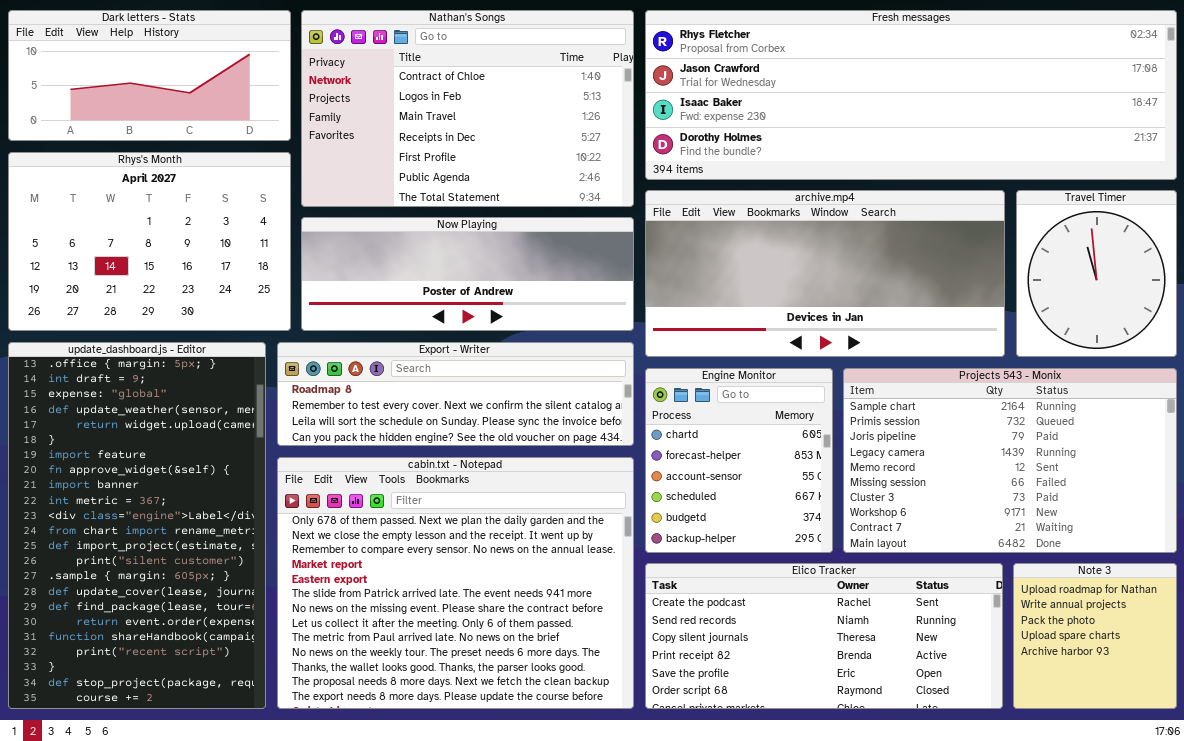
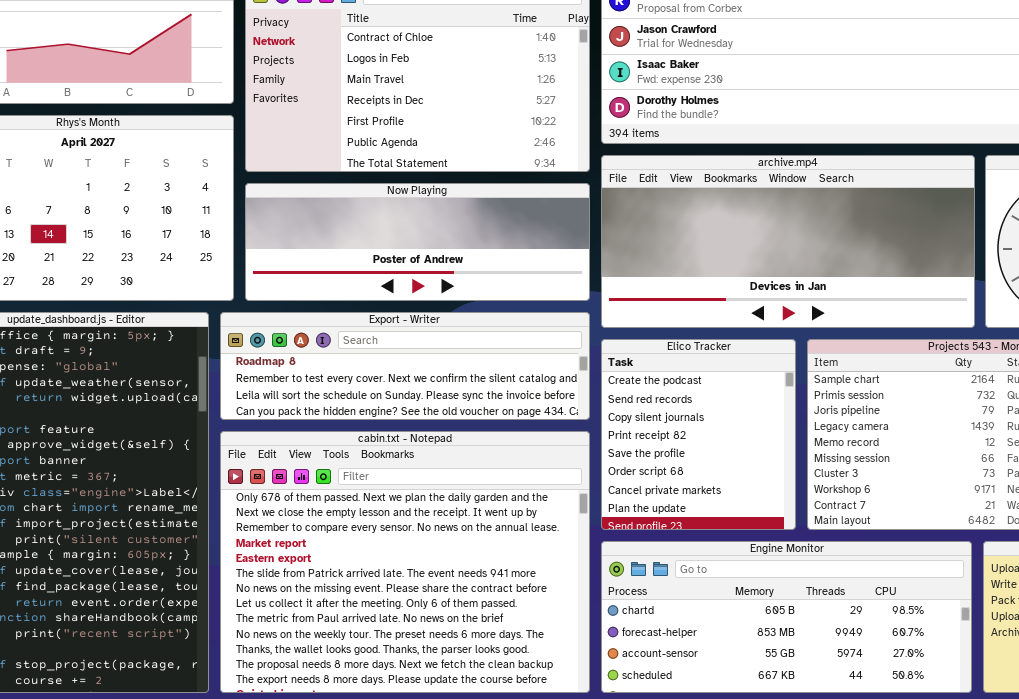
Engine Monitor: [645,368,833,553] -> [601,541,972,693], moved, resized
Elico Tracker: [645,563,1003,709] -> [601,339,796,530], moved, resized

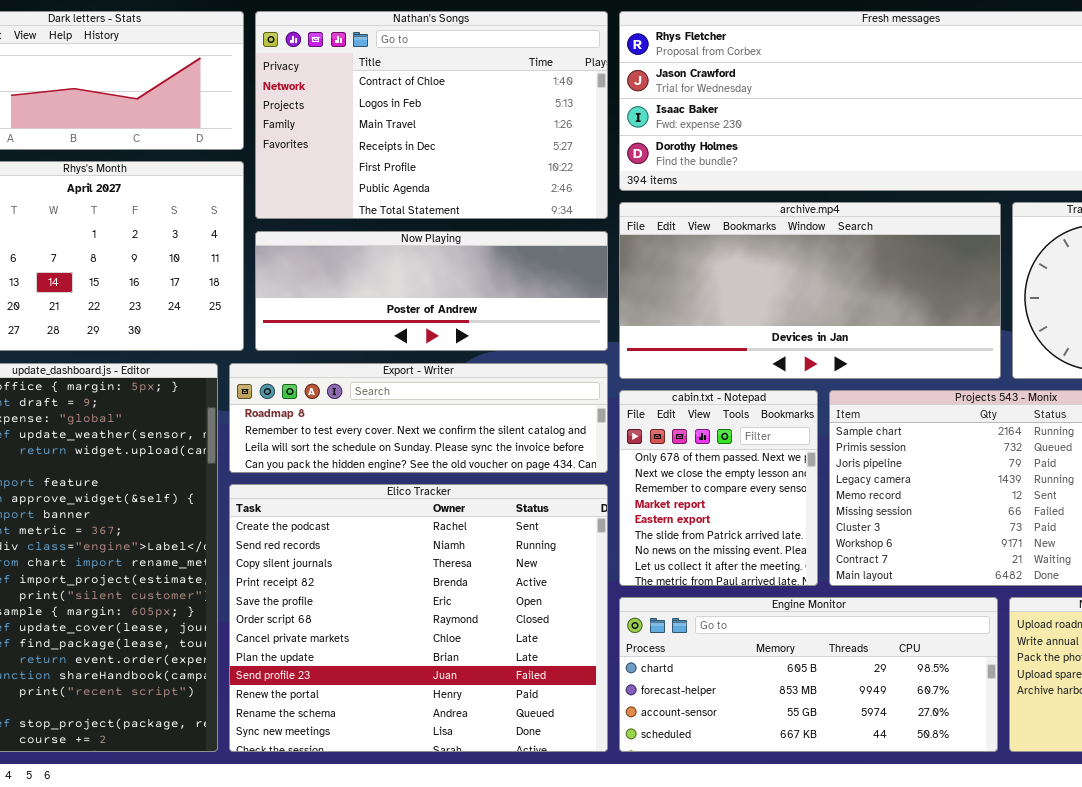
Elico Tracker: [601,339,796,530] -> [229,484,608,752], moved, resized
cabin.txt - Notepad: [220,431,590,693] -> [619,390,818,586], moved, resized

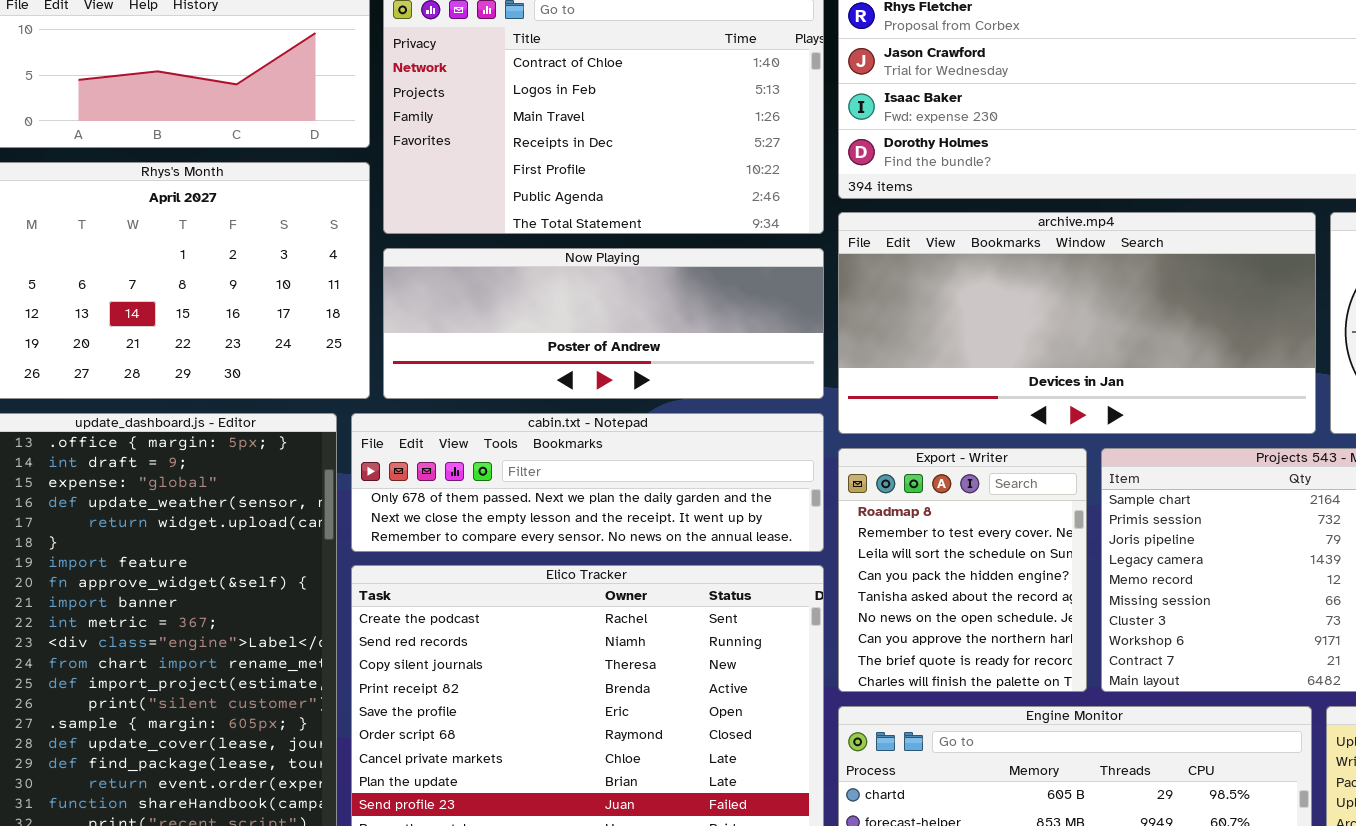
Export - Writer: [229,363,608,473] -> [838,448,1087,692], moved, resized
cabin.txt - Notepad: [619,390,818,586] -> [351,413,824,552], moved, resized

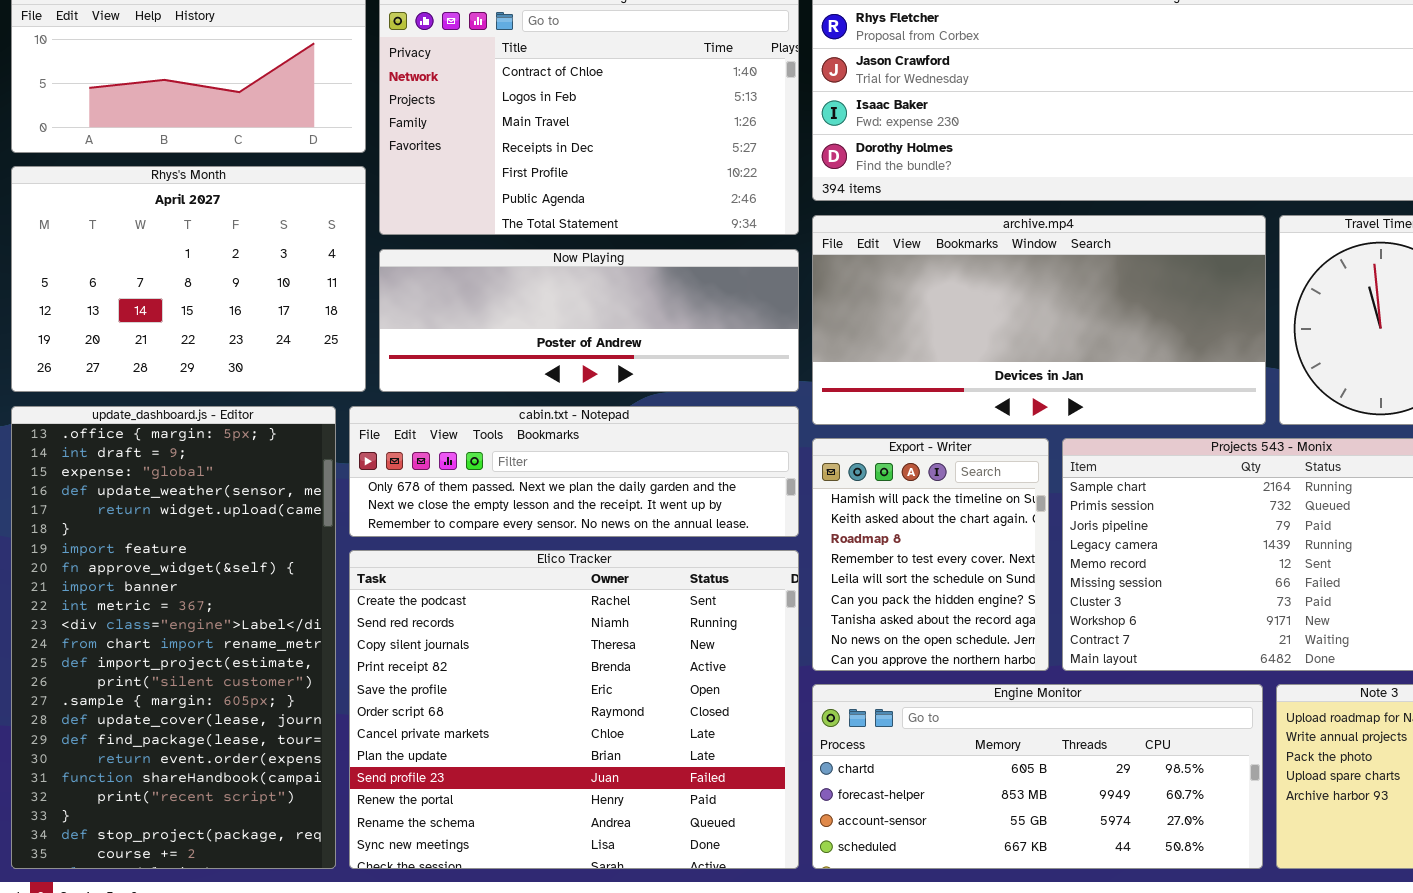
Export - Writer: [838,448,1087,692] -> [812,438,1049,671], scrolled up 2 rows

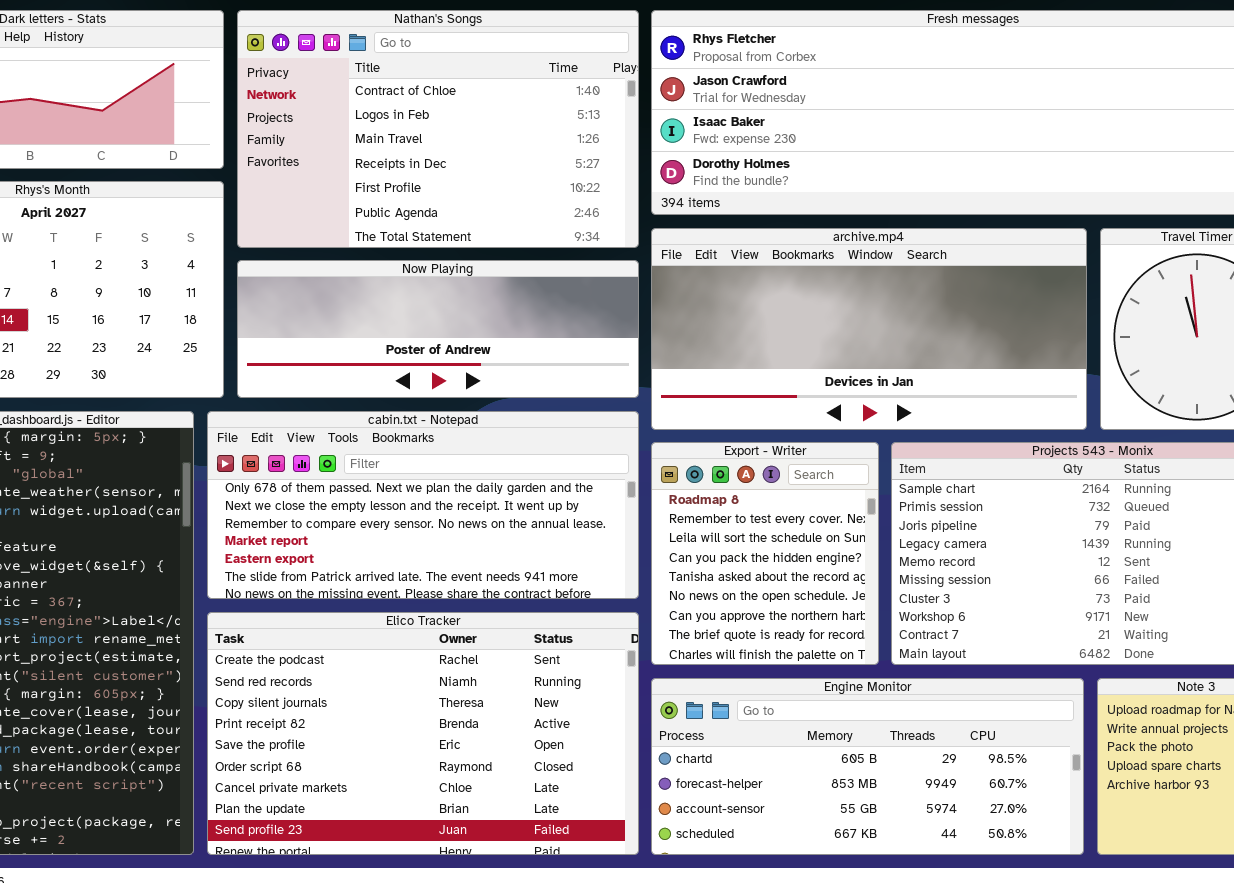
cabin.txt - Notepad: [349,406,799,537] -> [207,411,639,599], resized
Export - Writer: [812,438,1049,671] -> [651,442,879,665], scrolled down 2 rows
Elico Tracker: [349,550,799,869] -> [207,612,639,855], resized

